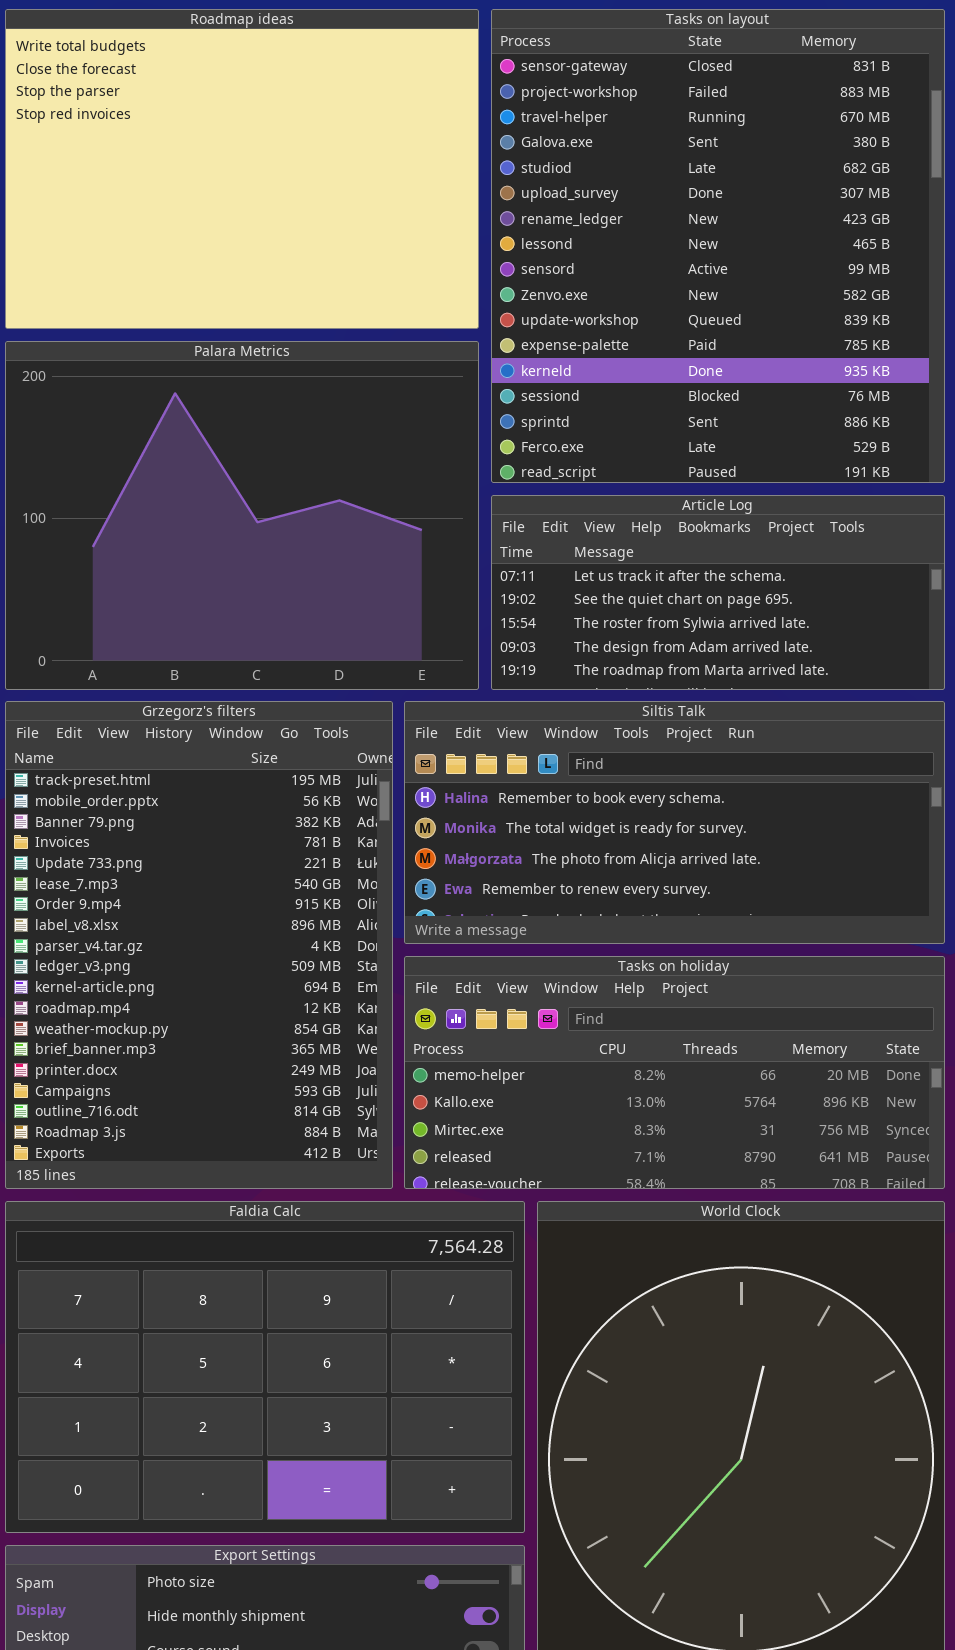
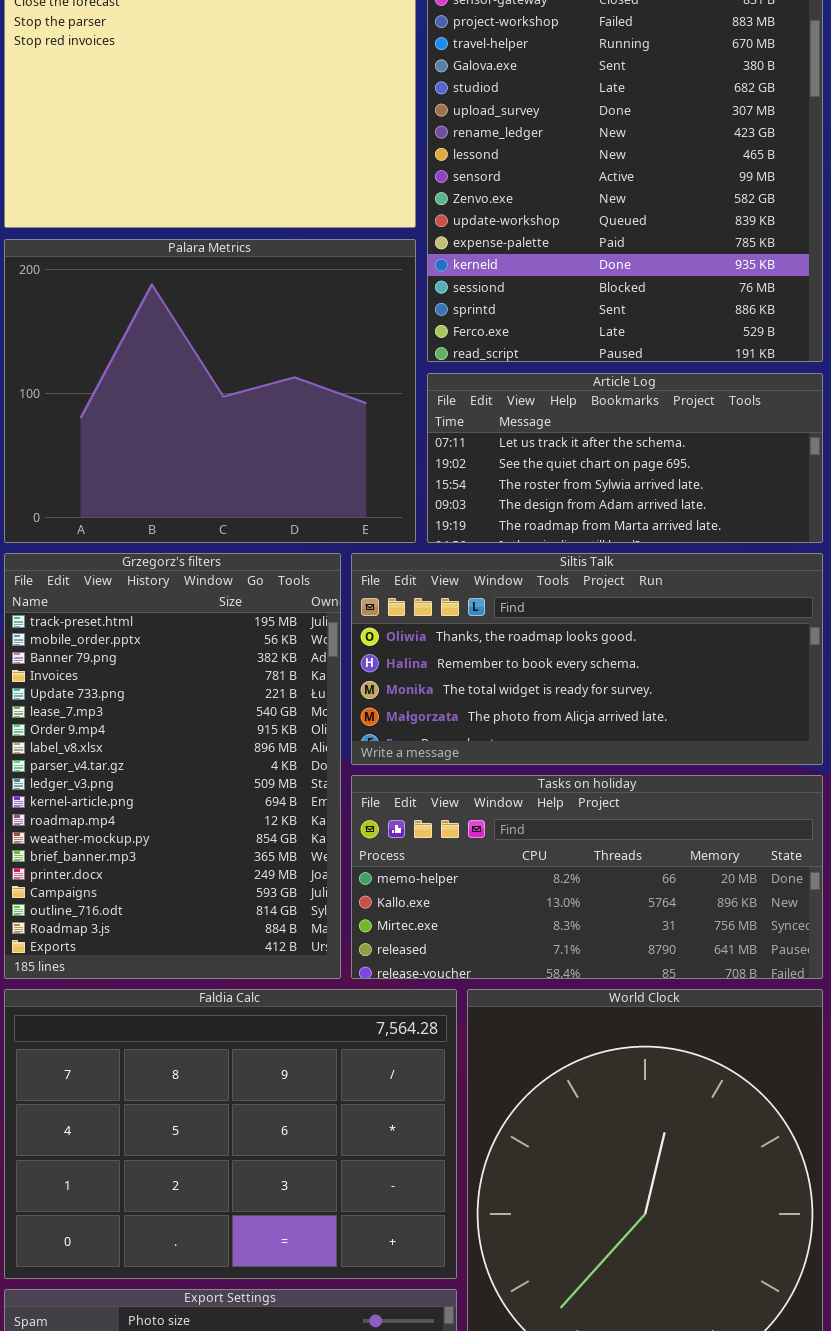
Siltis Talk: [404,701,945,944] -> [351,553,823,765], scrolled up 1 row

